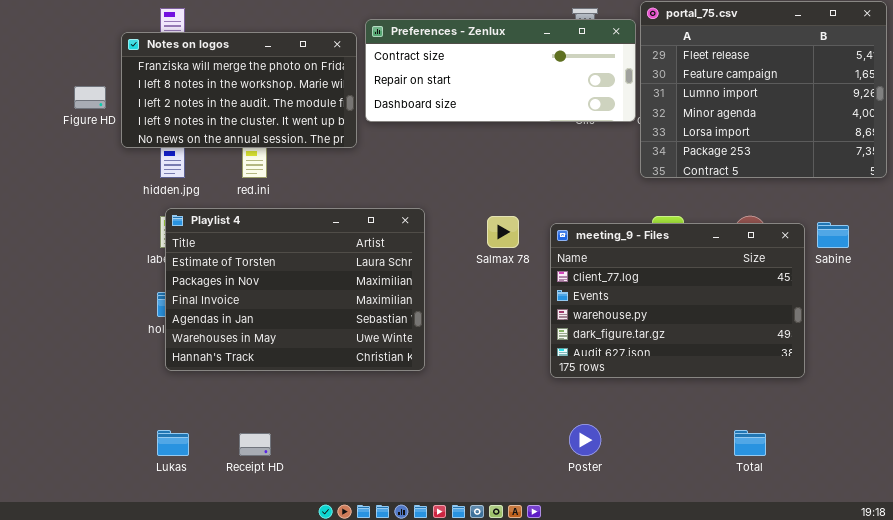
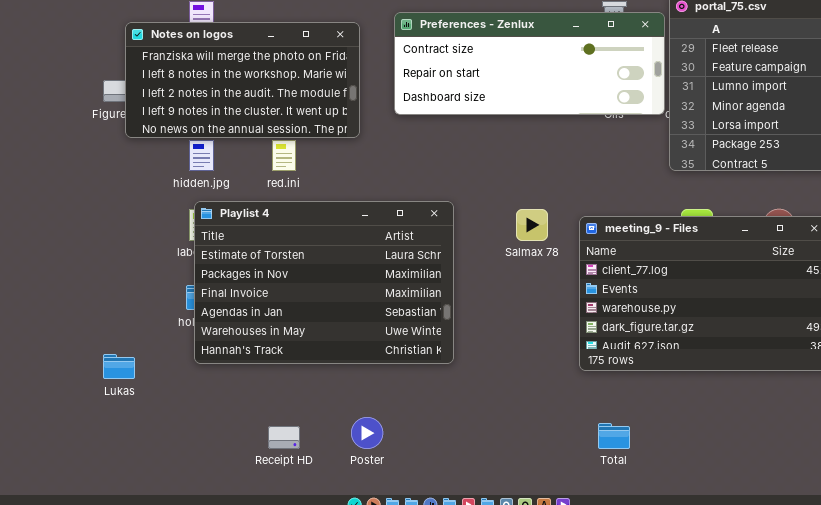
Notes on logos: [121,32,357,148] -> [125,22,360,138], moved
Poster: [569,424,601,456] -> [351,417,383,449], moved
Lukas: [157,430,189,456] -> [103,354,135,379], moved
Total: [734,430,766,456] -> [598,423,630,449], moved

